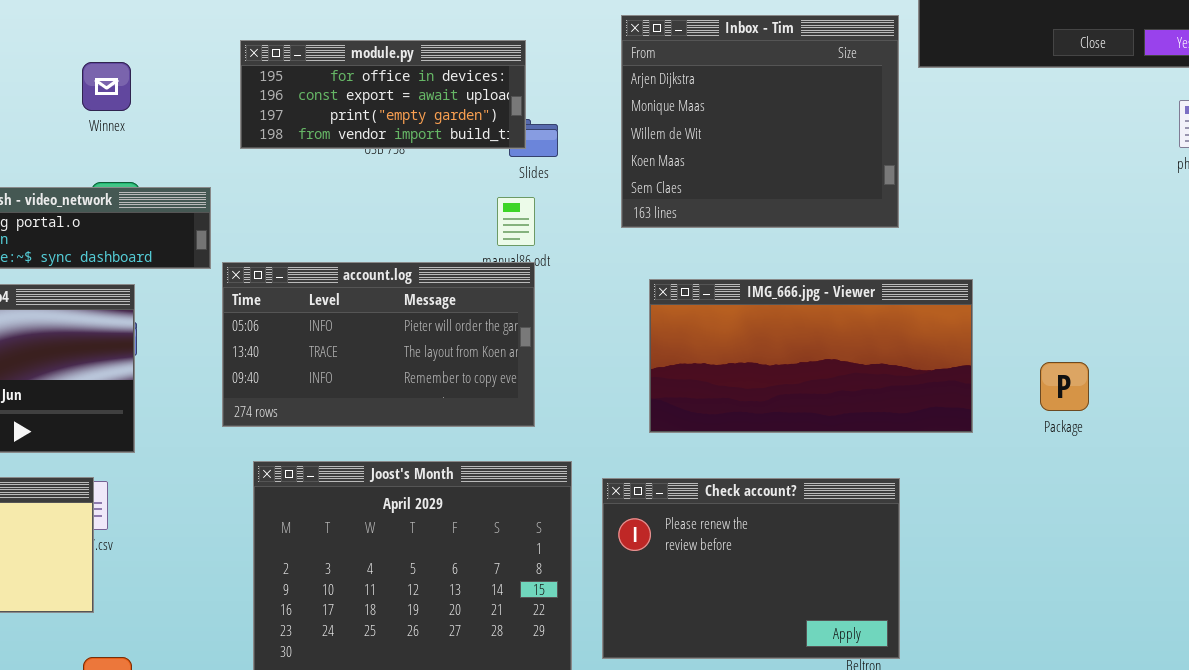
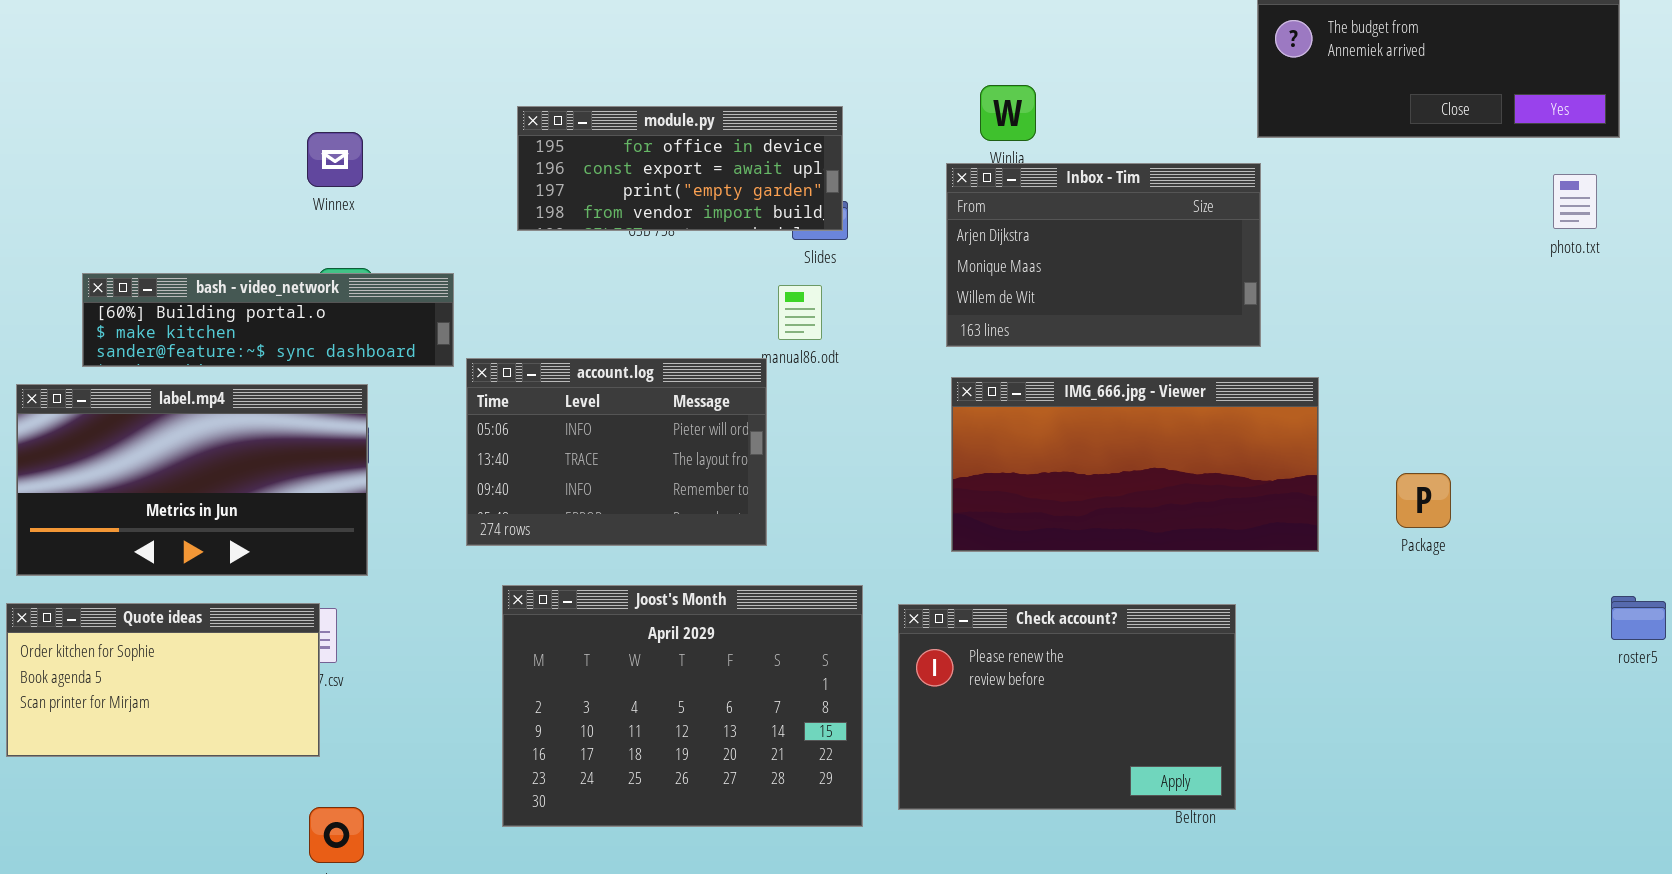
Inbox - Tim: [621,15,899,228] -> [946,163,1261,347], moved, resized
module.py: [240,40,526,149] -> [517,106,843,231], moved
account.log: [222,262,535,427] -> [466,358,767,546], resized

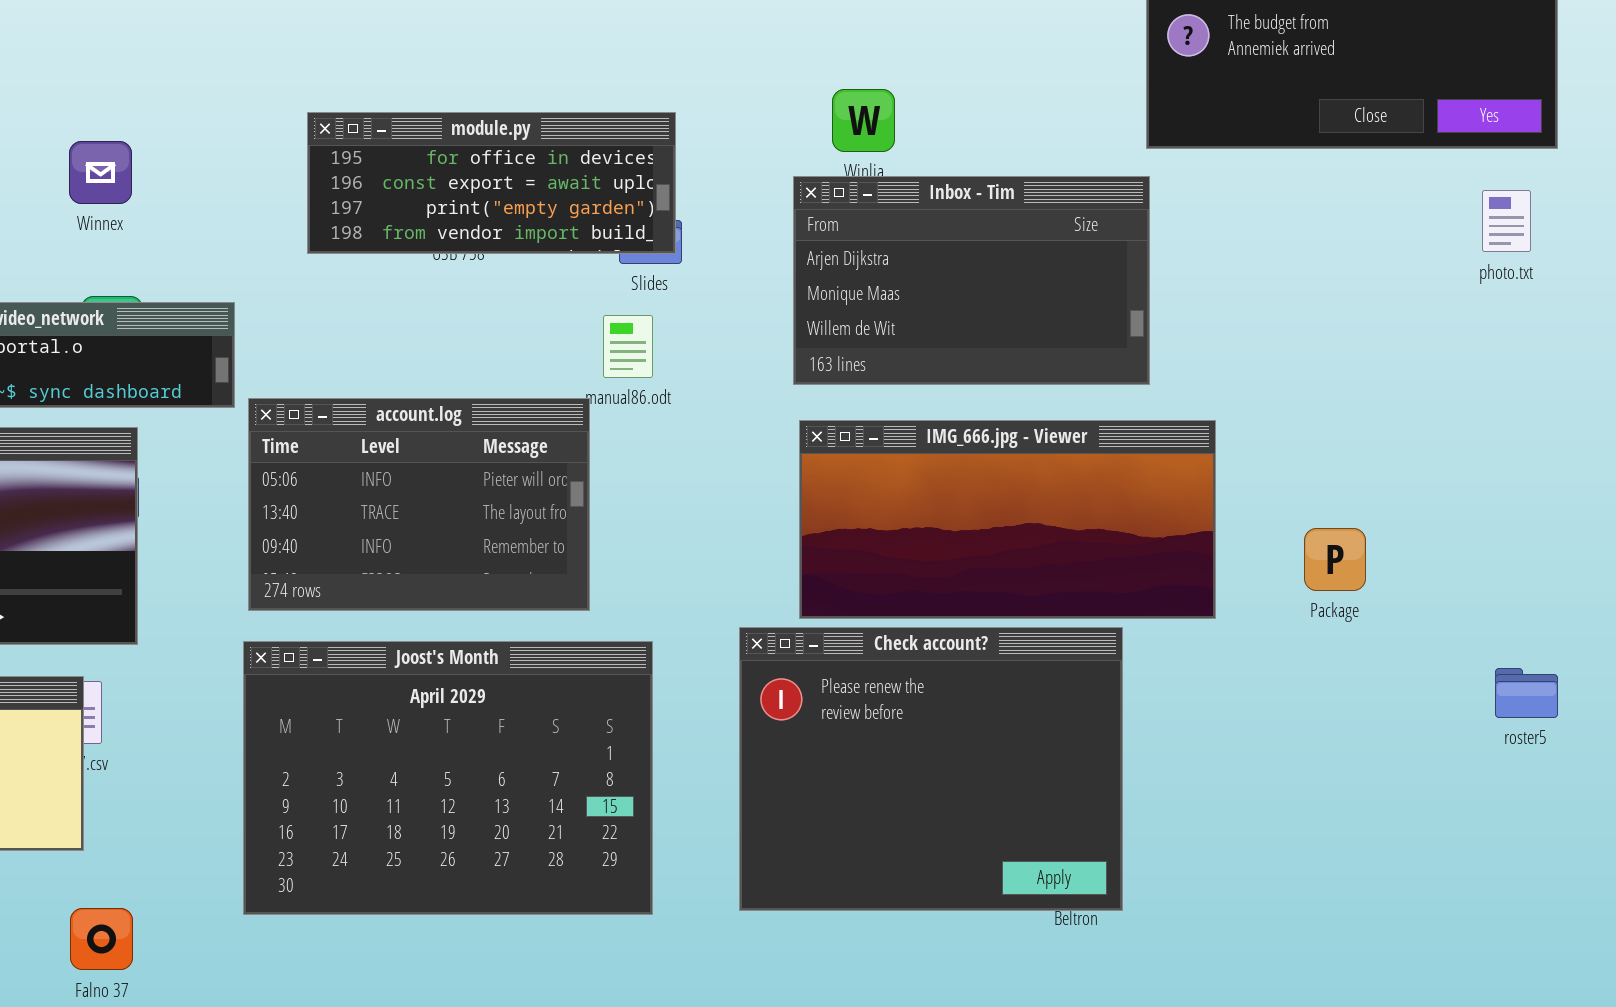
Joost's Month: [502,585,863,827] -> [243,641,653,915], moved
roster5: [1611,596,1666,640] -> [1495,668,1558,718], moved
Check account?: [898,604,1236,810] -> [739,627,1123,911], resized

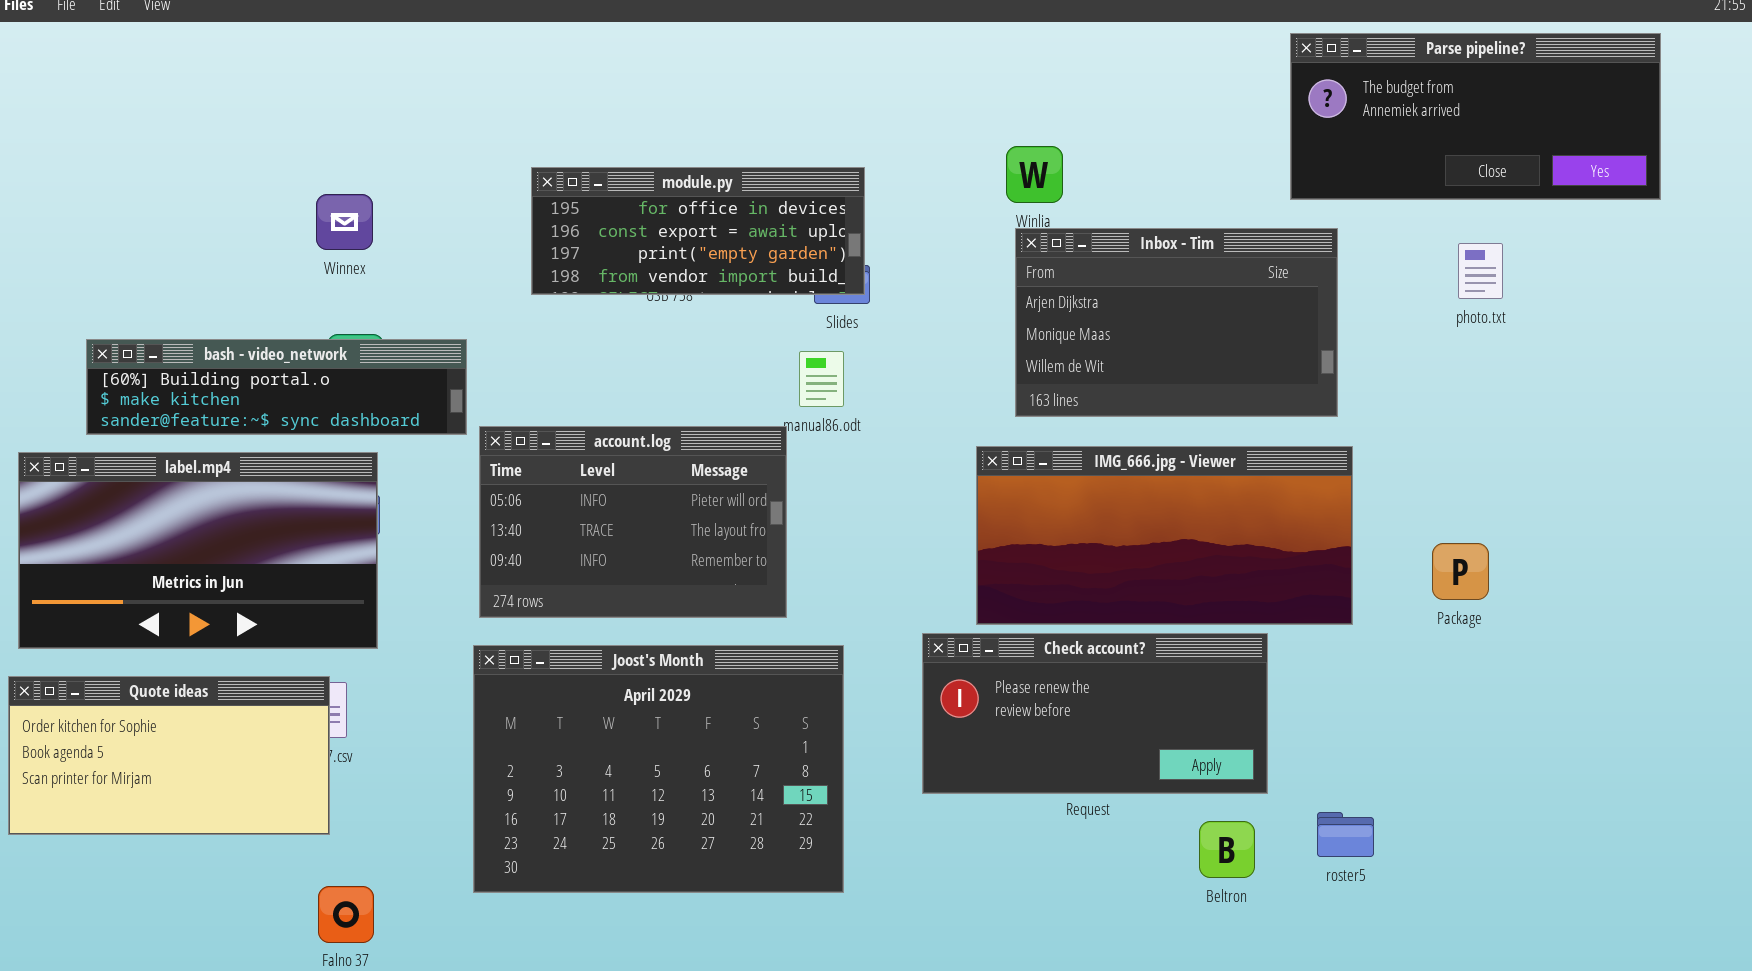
Inbox - Tim: [793,176,1150,385] -> [1015,228,1338,417], moved
photo.txt: [1482,190,1531,252] -> [1458,243,1503,299], moved
Check account?: [739,627,1123,911] -> [922,633,1268,794], resized
roster5: [1495,668,1558,718] -> [1317,812,1374,857], moved

